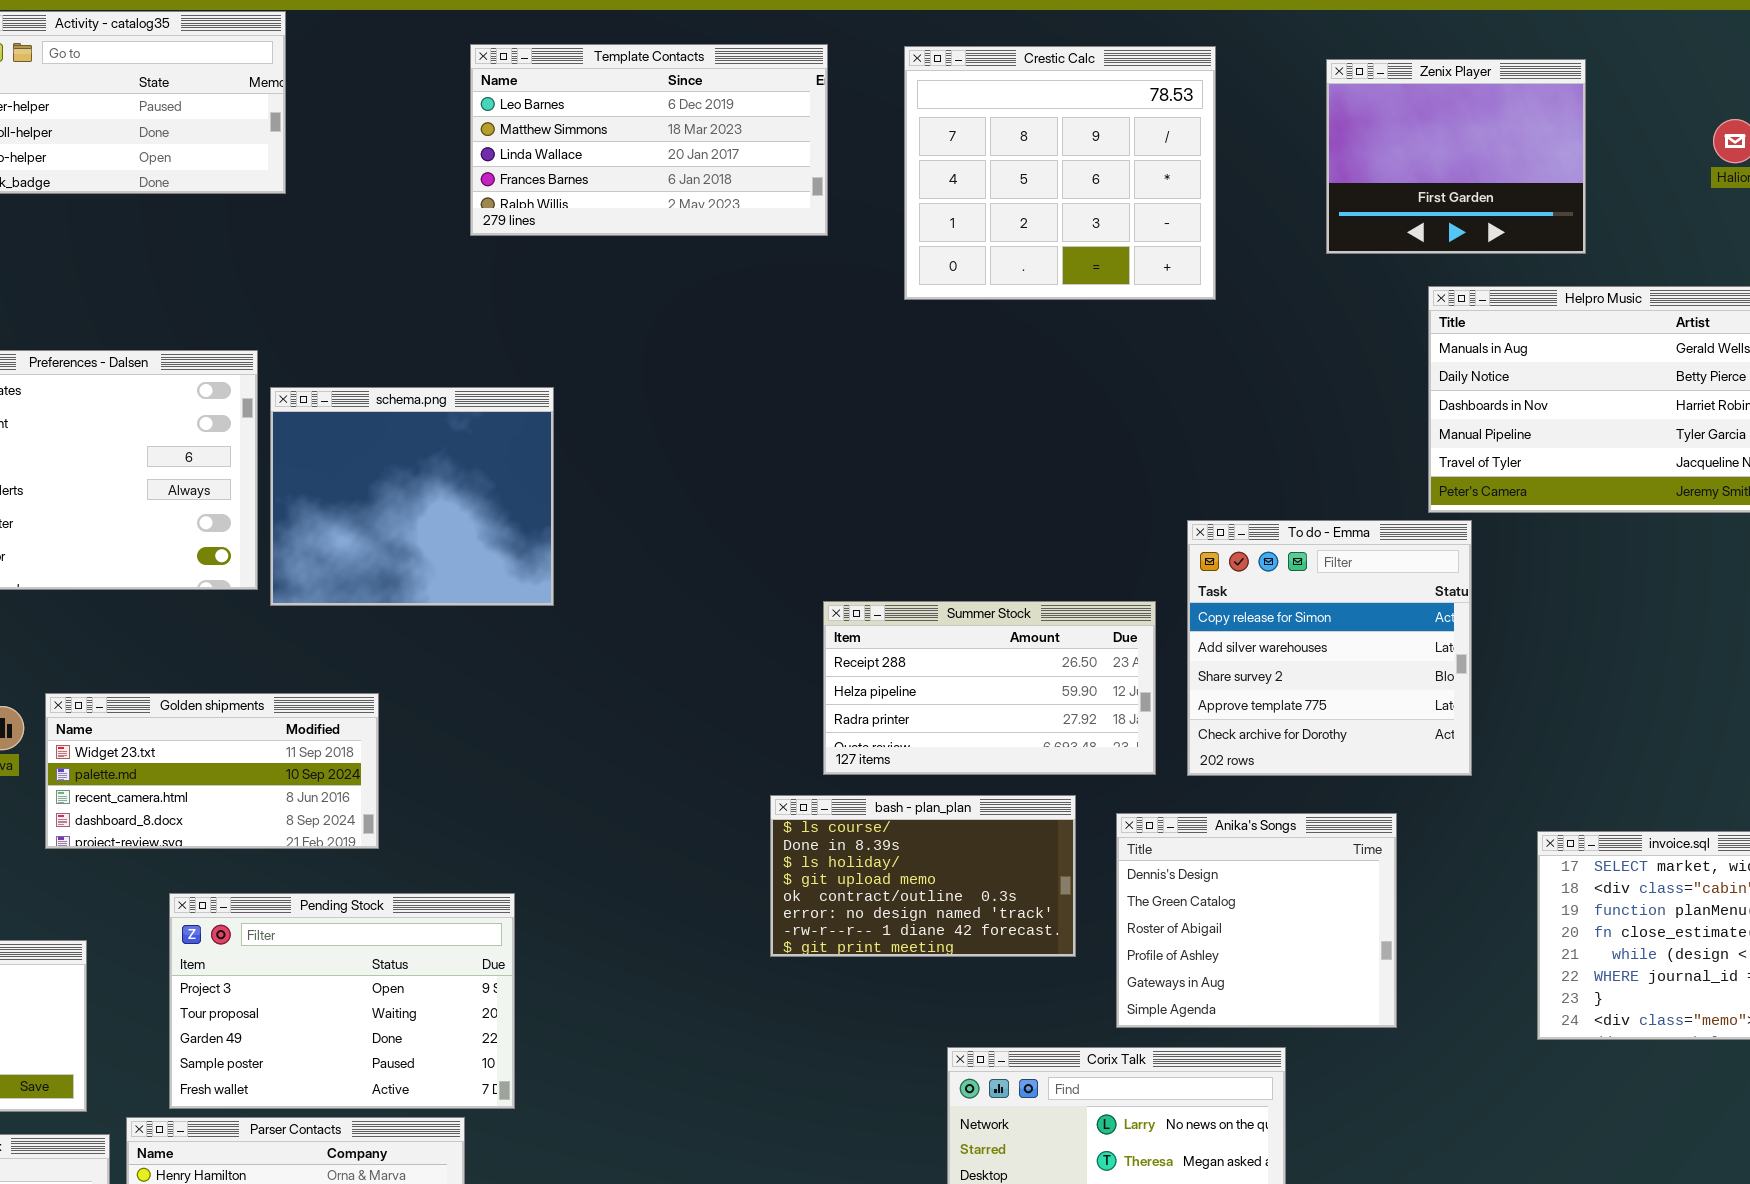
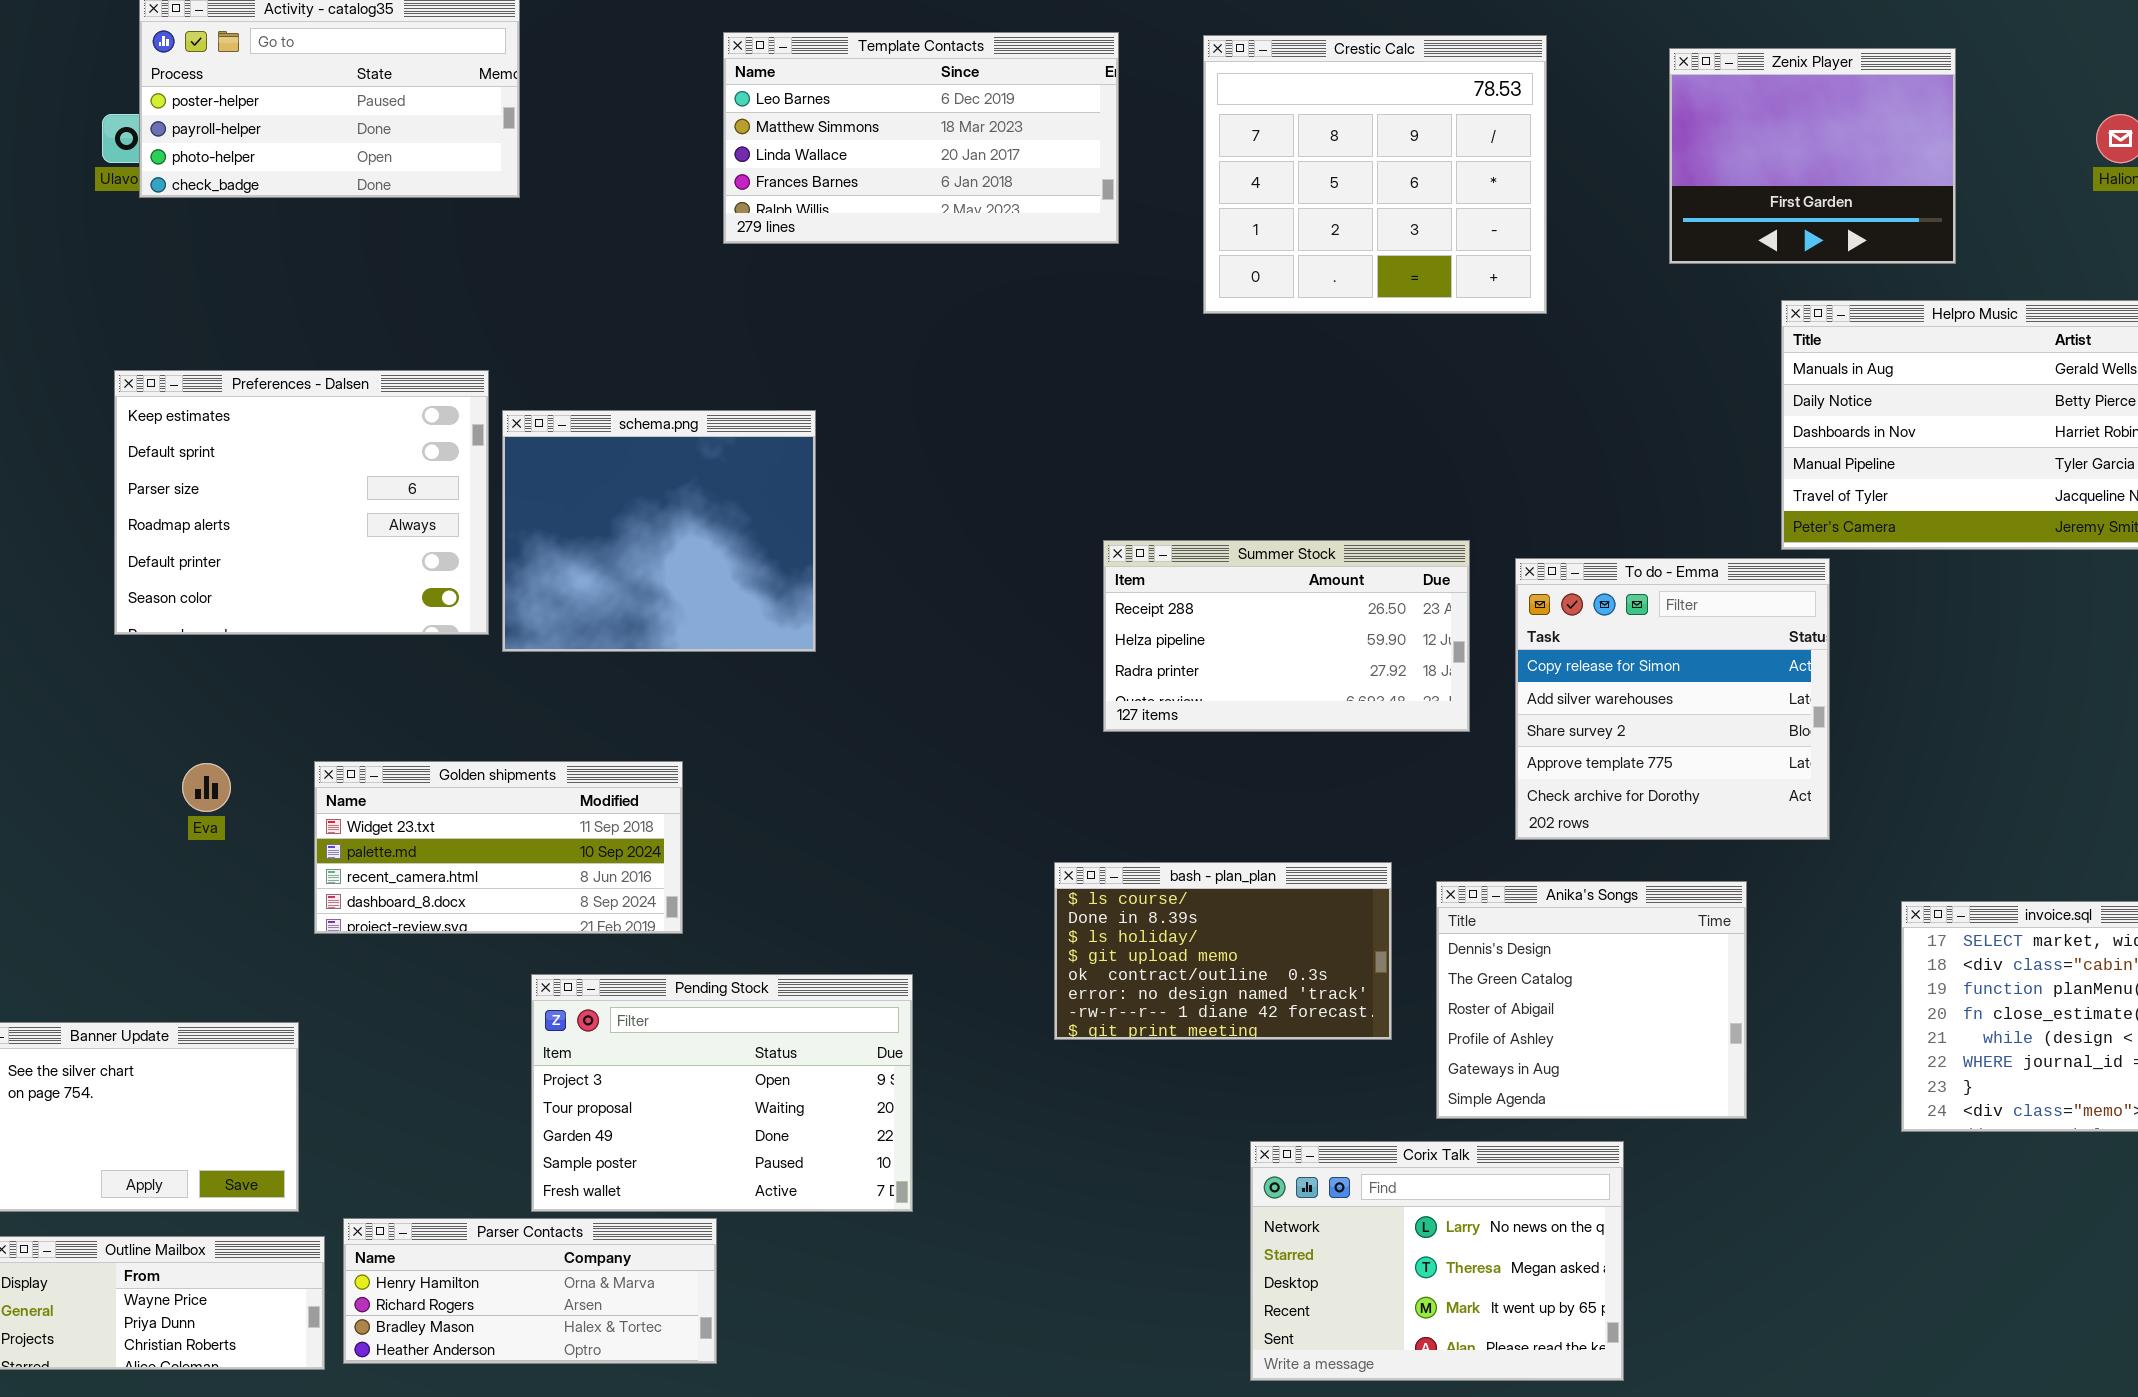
Summer Stock: [823,601,1156,775] -> [1103,540,1470,732], moved
Golden shipments: [45,693,379,849] -> [314,761,683,934], moved
Pending Stock: [169,893,515,1109] -> [531,974,913,1212], moved

